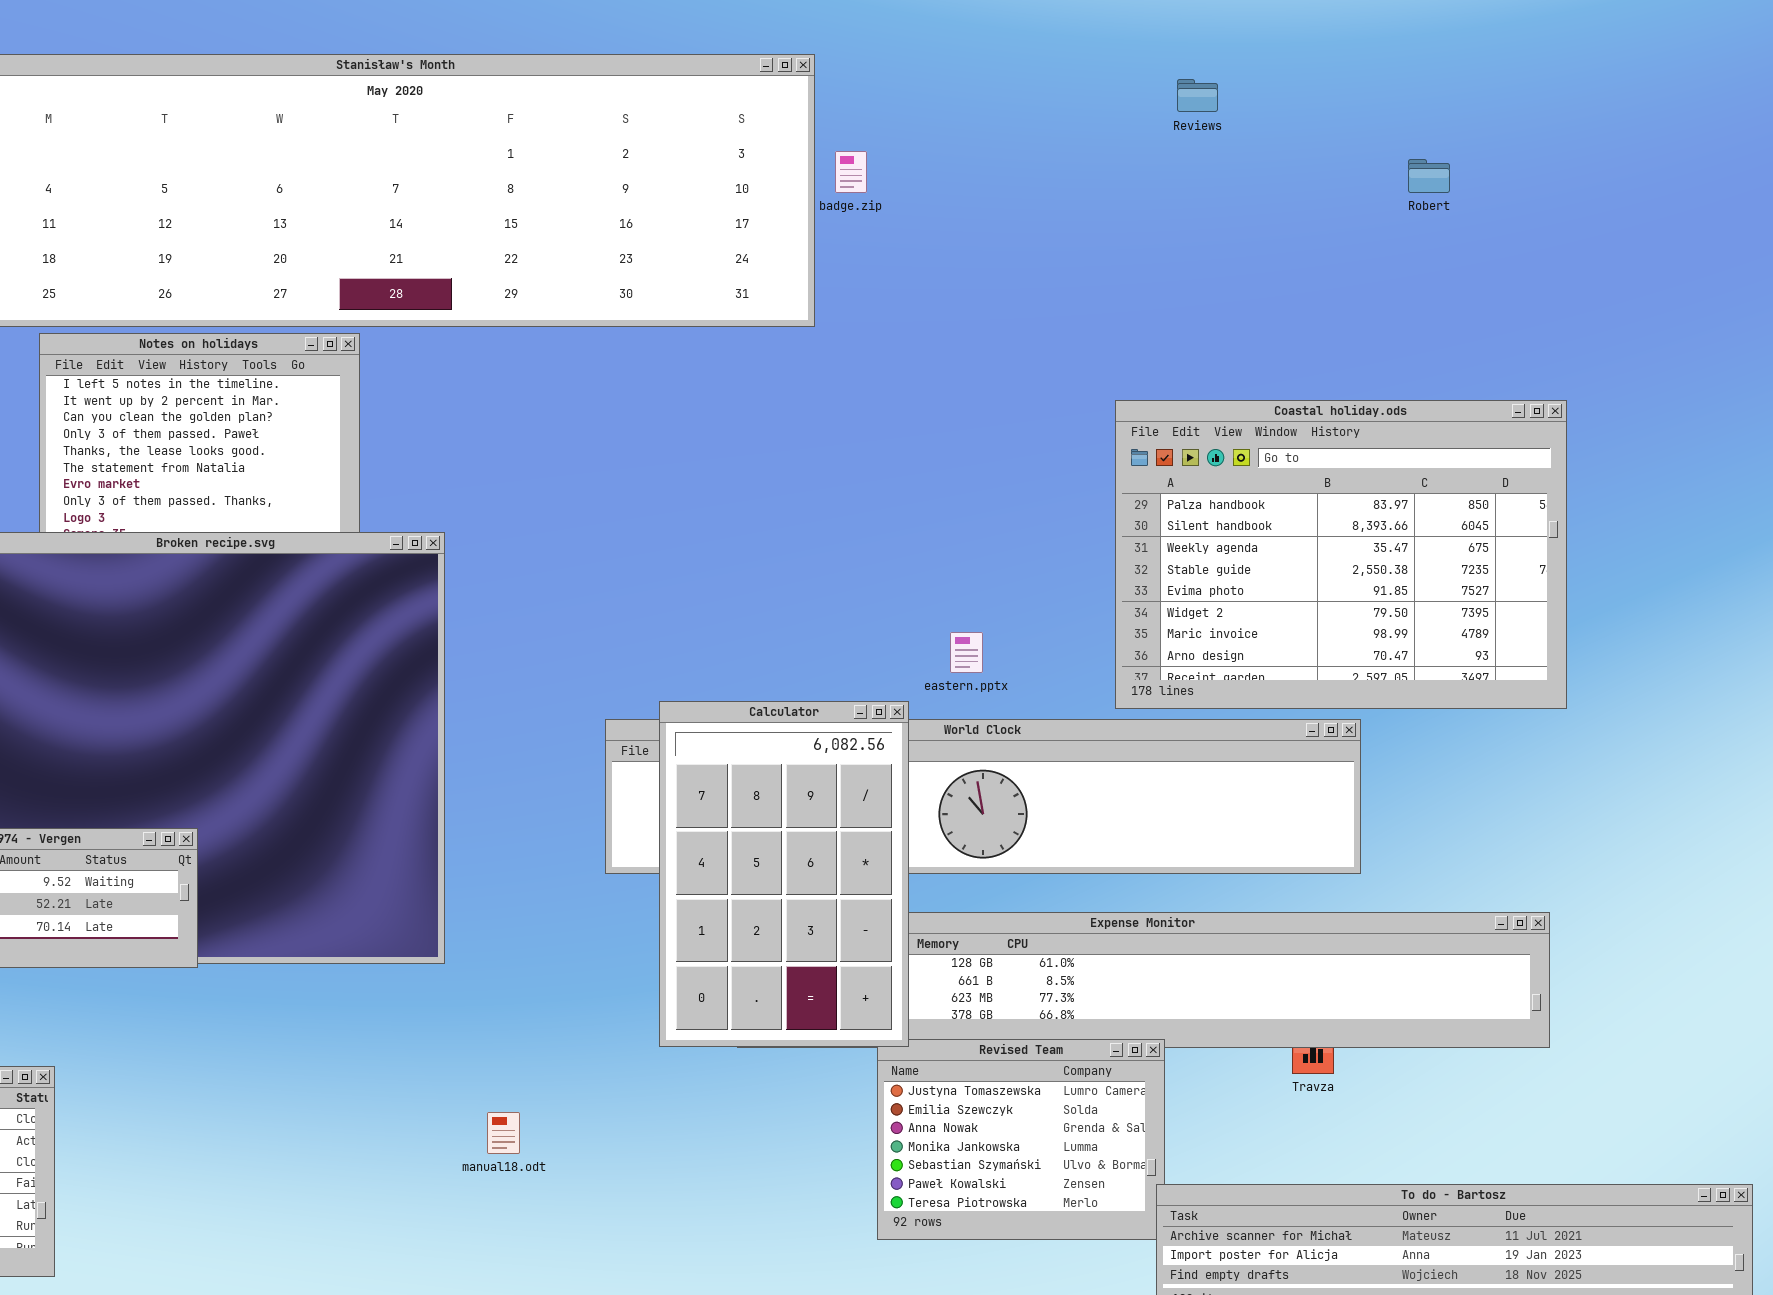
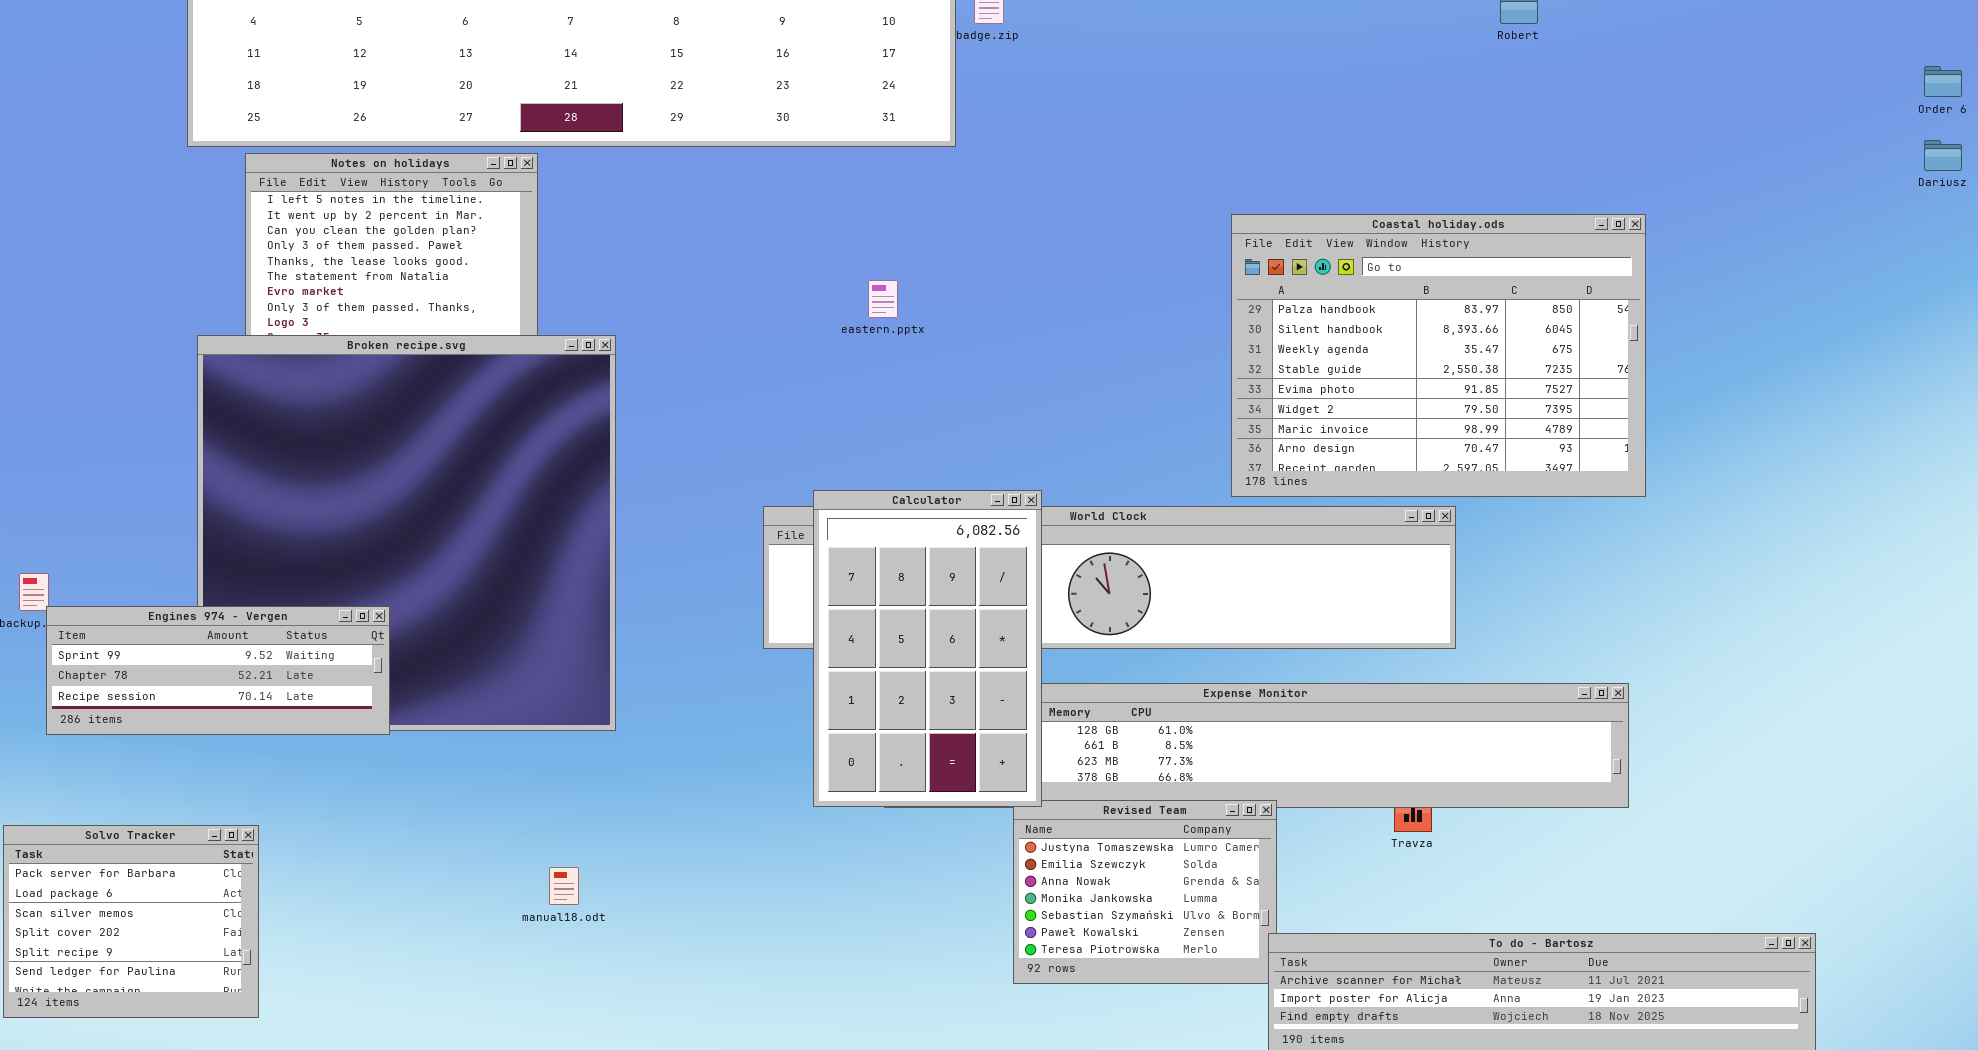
eastern.pptx: [950,632,983,673] -> [868,280,898,318], moved
manual18.odt: [487,1112,520,1154] -> [549,867,579,905], moved

